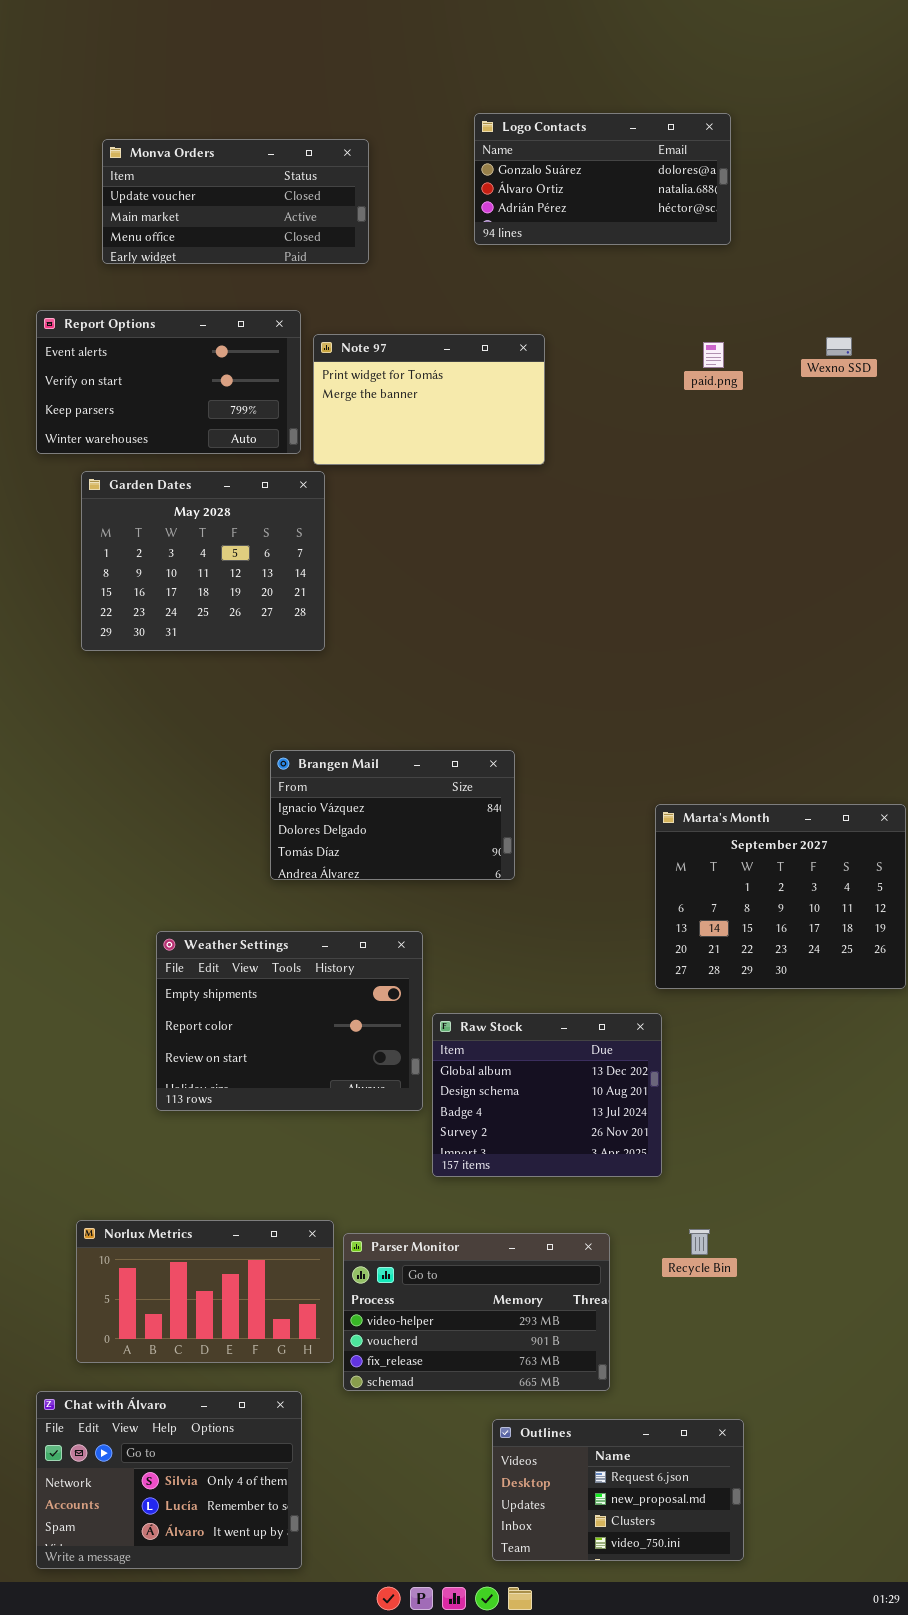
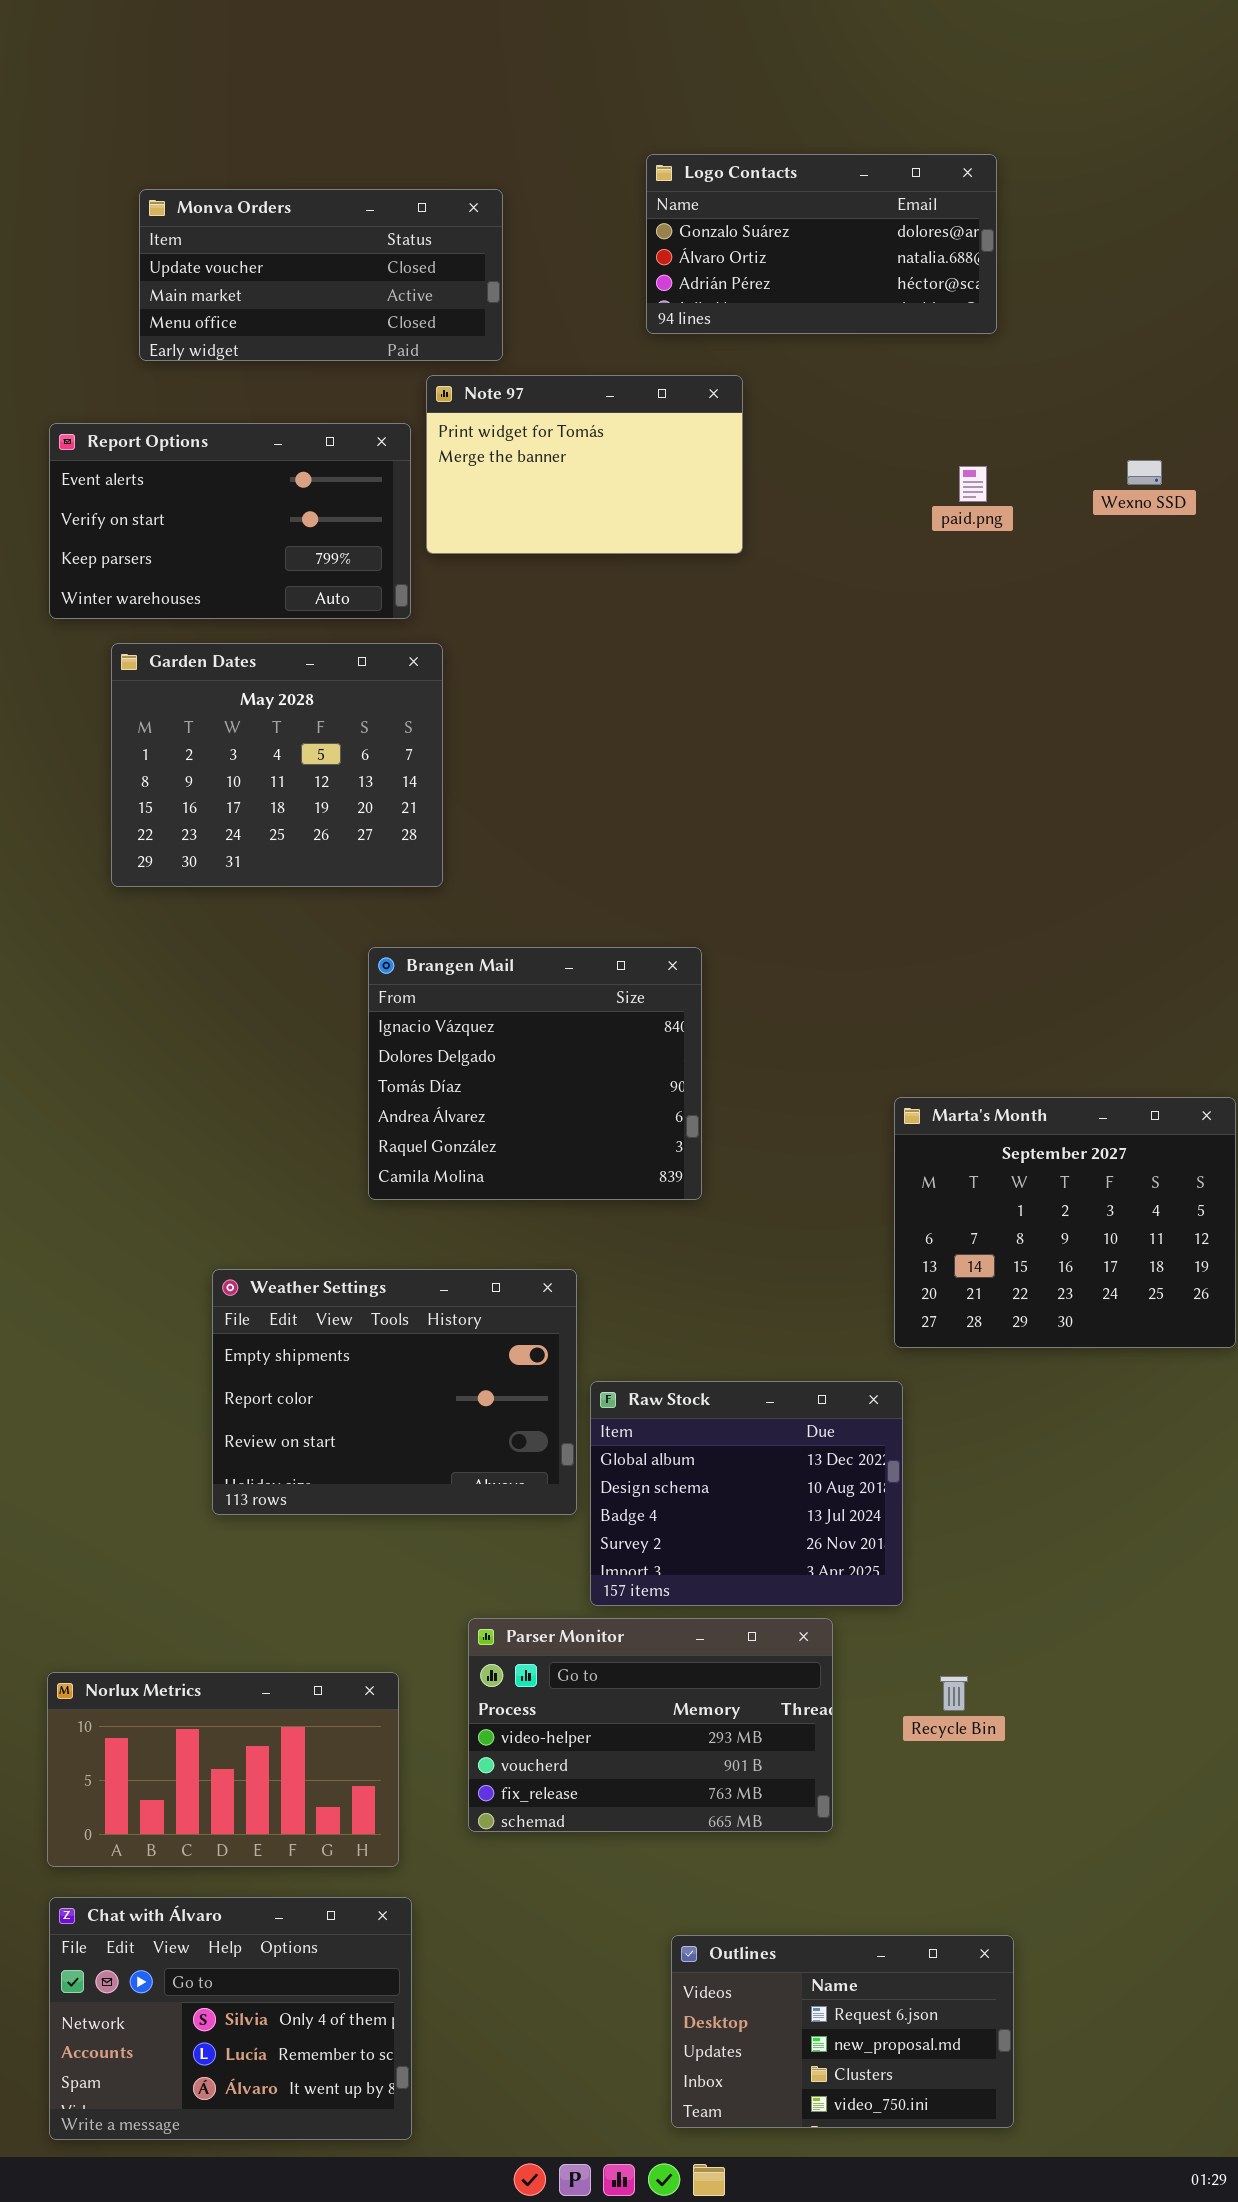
Note 97: [313,334,545,465] -> [426,375,743,554], moved
Brangen Mail: [270,750,515,880] -> [368,947,702,1200], resized
Norlux Metrics: [76,1220,334,1363] -> [47,1672,399,1867], moved
Parser Monitor: [343,1233,610,1391] -> [468,1618,833,1832], moved

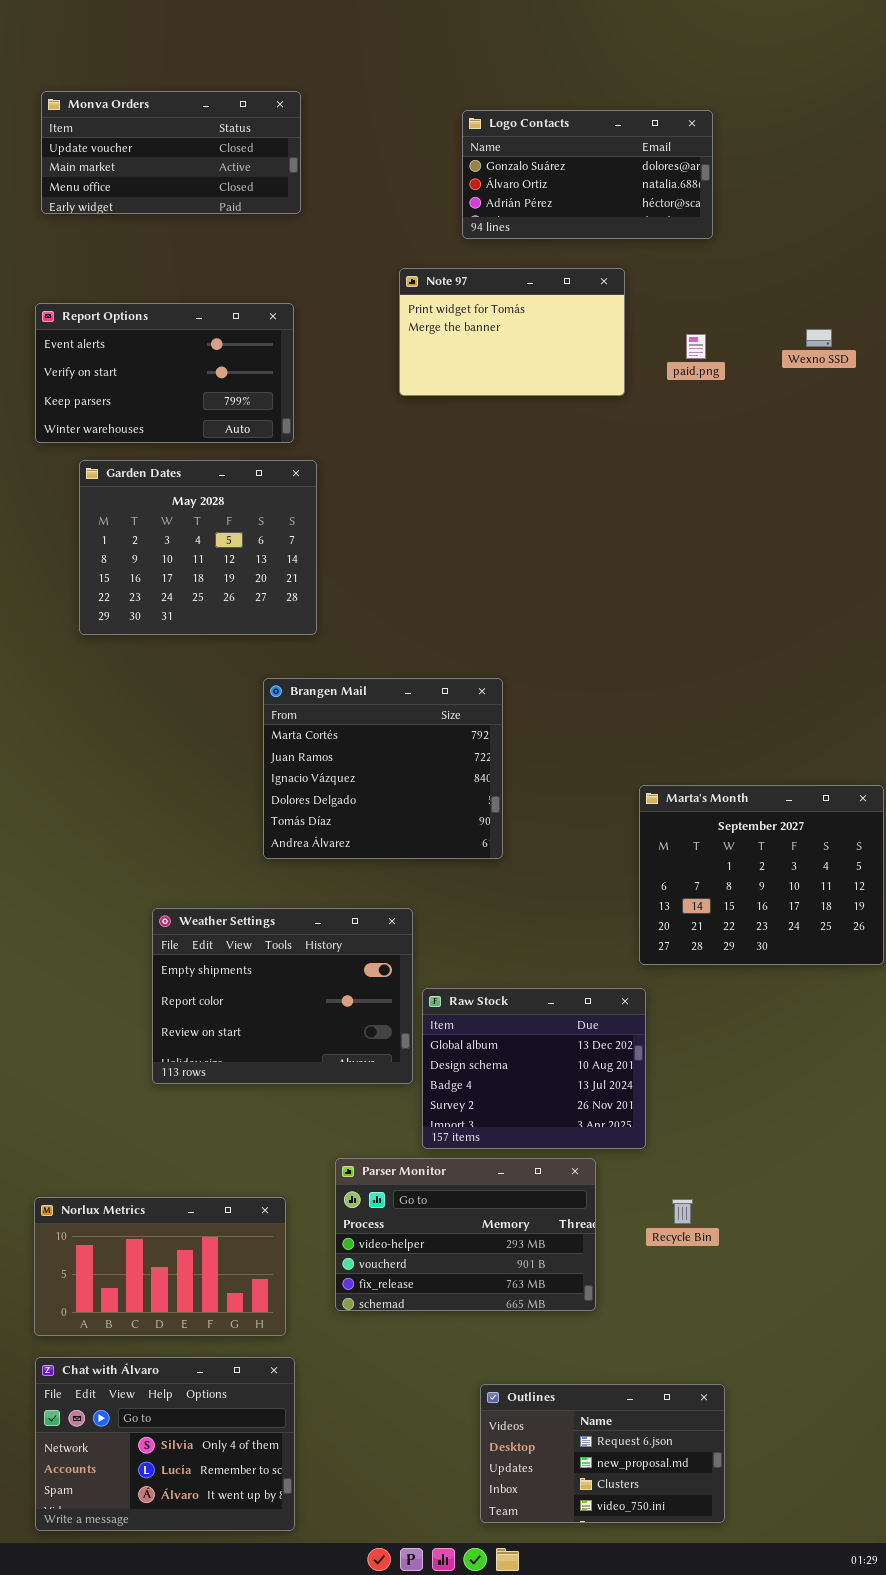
Monva Orders: [139,189,503,361] -> [41,91,301,214], moved
Note 97: [426,375,743,554] -> [399,268,625,396], moved
Brangen Mail: [368,947,702,1200] -> [263,678,503,859], scrolled up 2 rows

